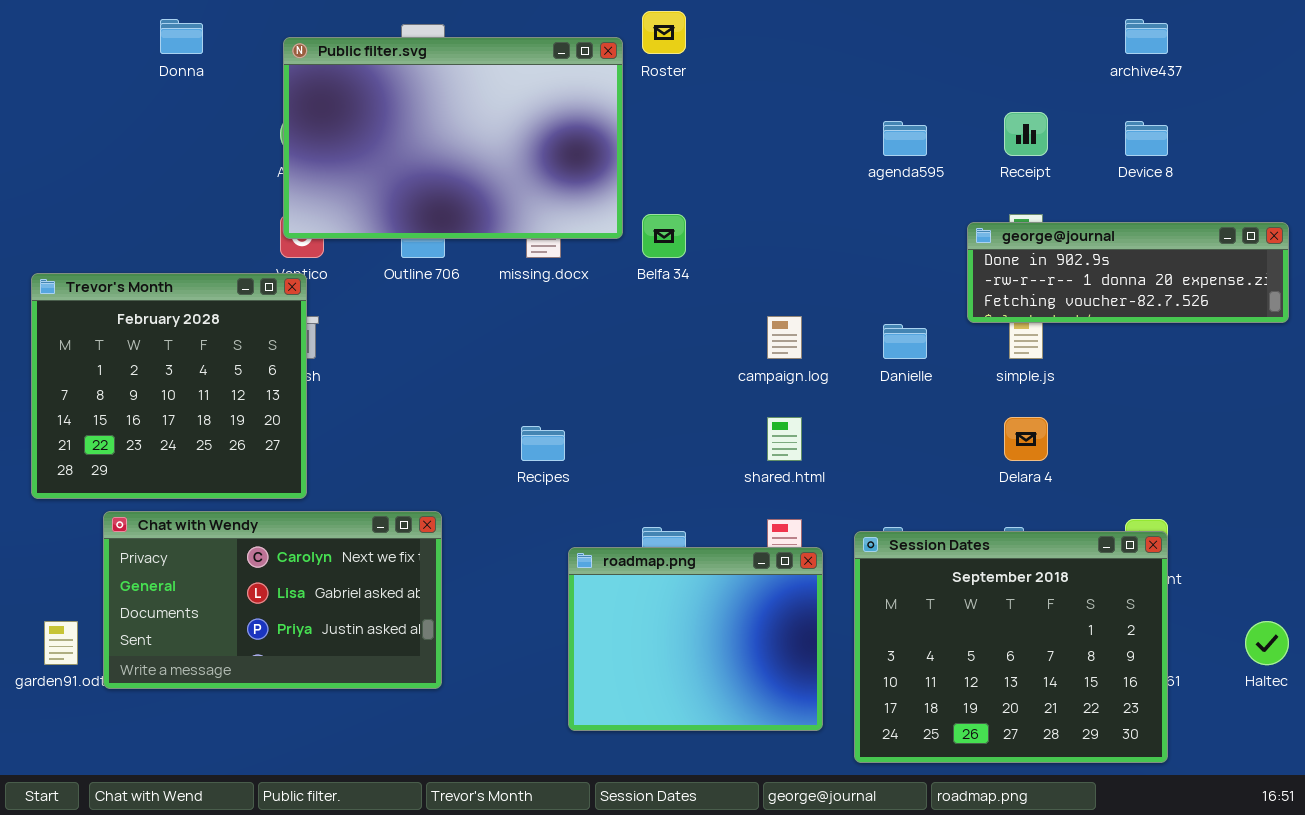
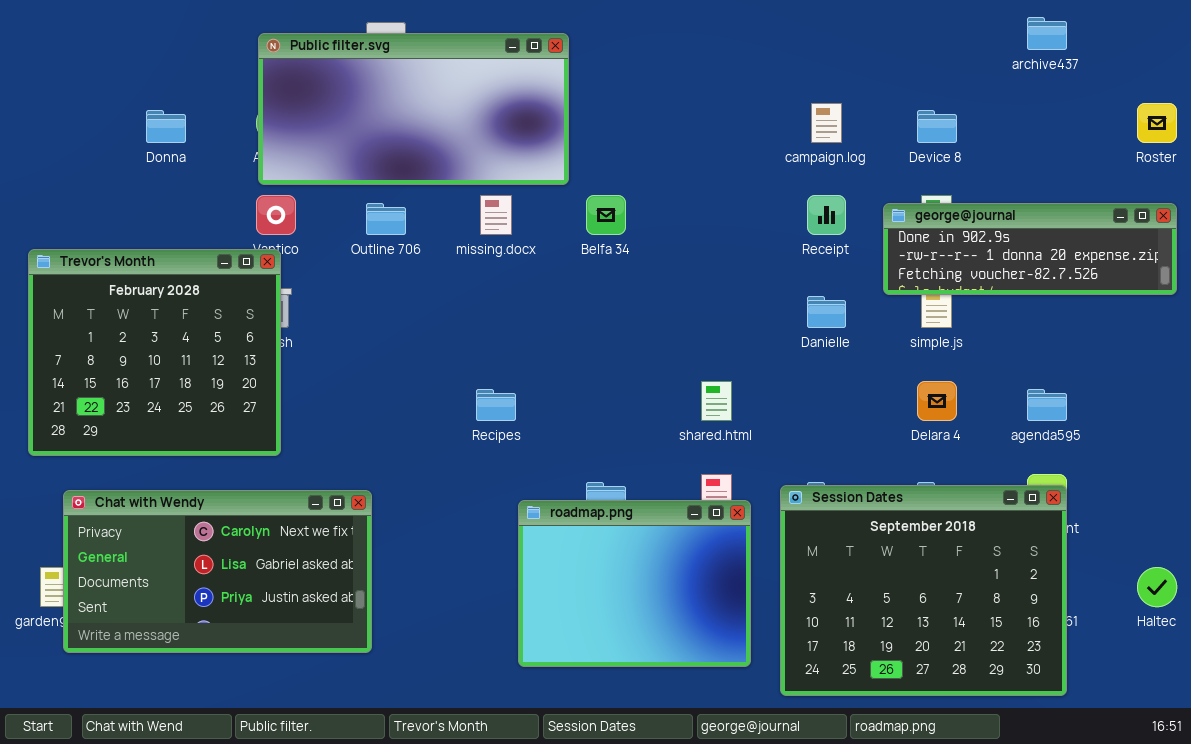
Roster: [642,11,686,54] -> [1137,103,1177,143], moved
Donna: [160,19,203,54] -> [146,110,186,143], moved
Public filter.svg: [283,37,623,239] -> [258,33,569,185], resized
Receipt: [1004,112,1048,156] -> [807,195,846,235], moved
agenda595: [883,121,927,156] -> [1027,389,1067,421], moved
Device 8: [1125,121,1168,156] -> [917,110,957,143], moved
campaign.log: [767,316,802,359] -> [811,103,842,143], moved
Chat with Wendy: [103,511,442,689] -> [63,490,372,653], moved

